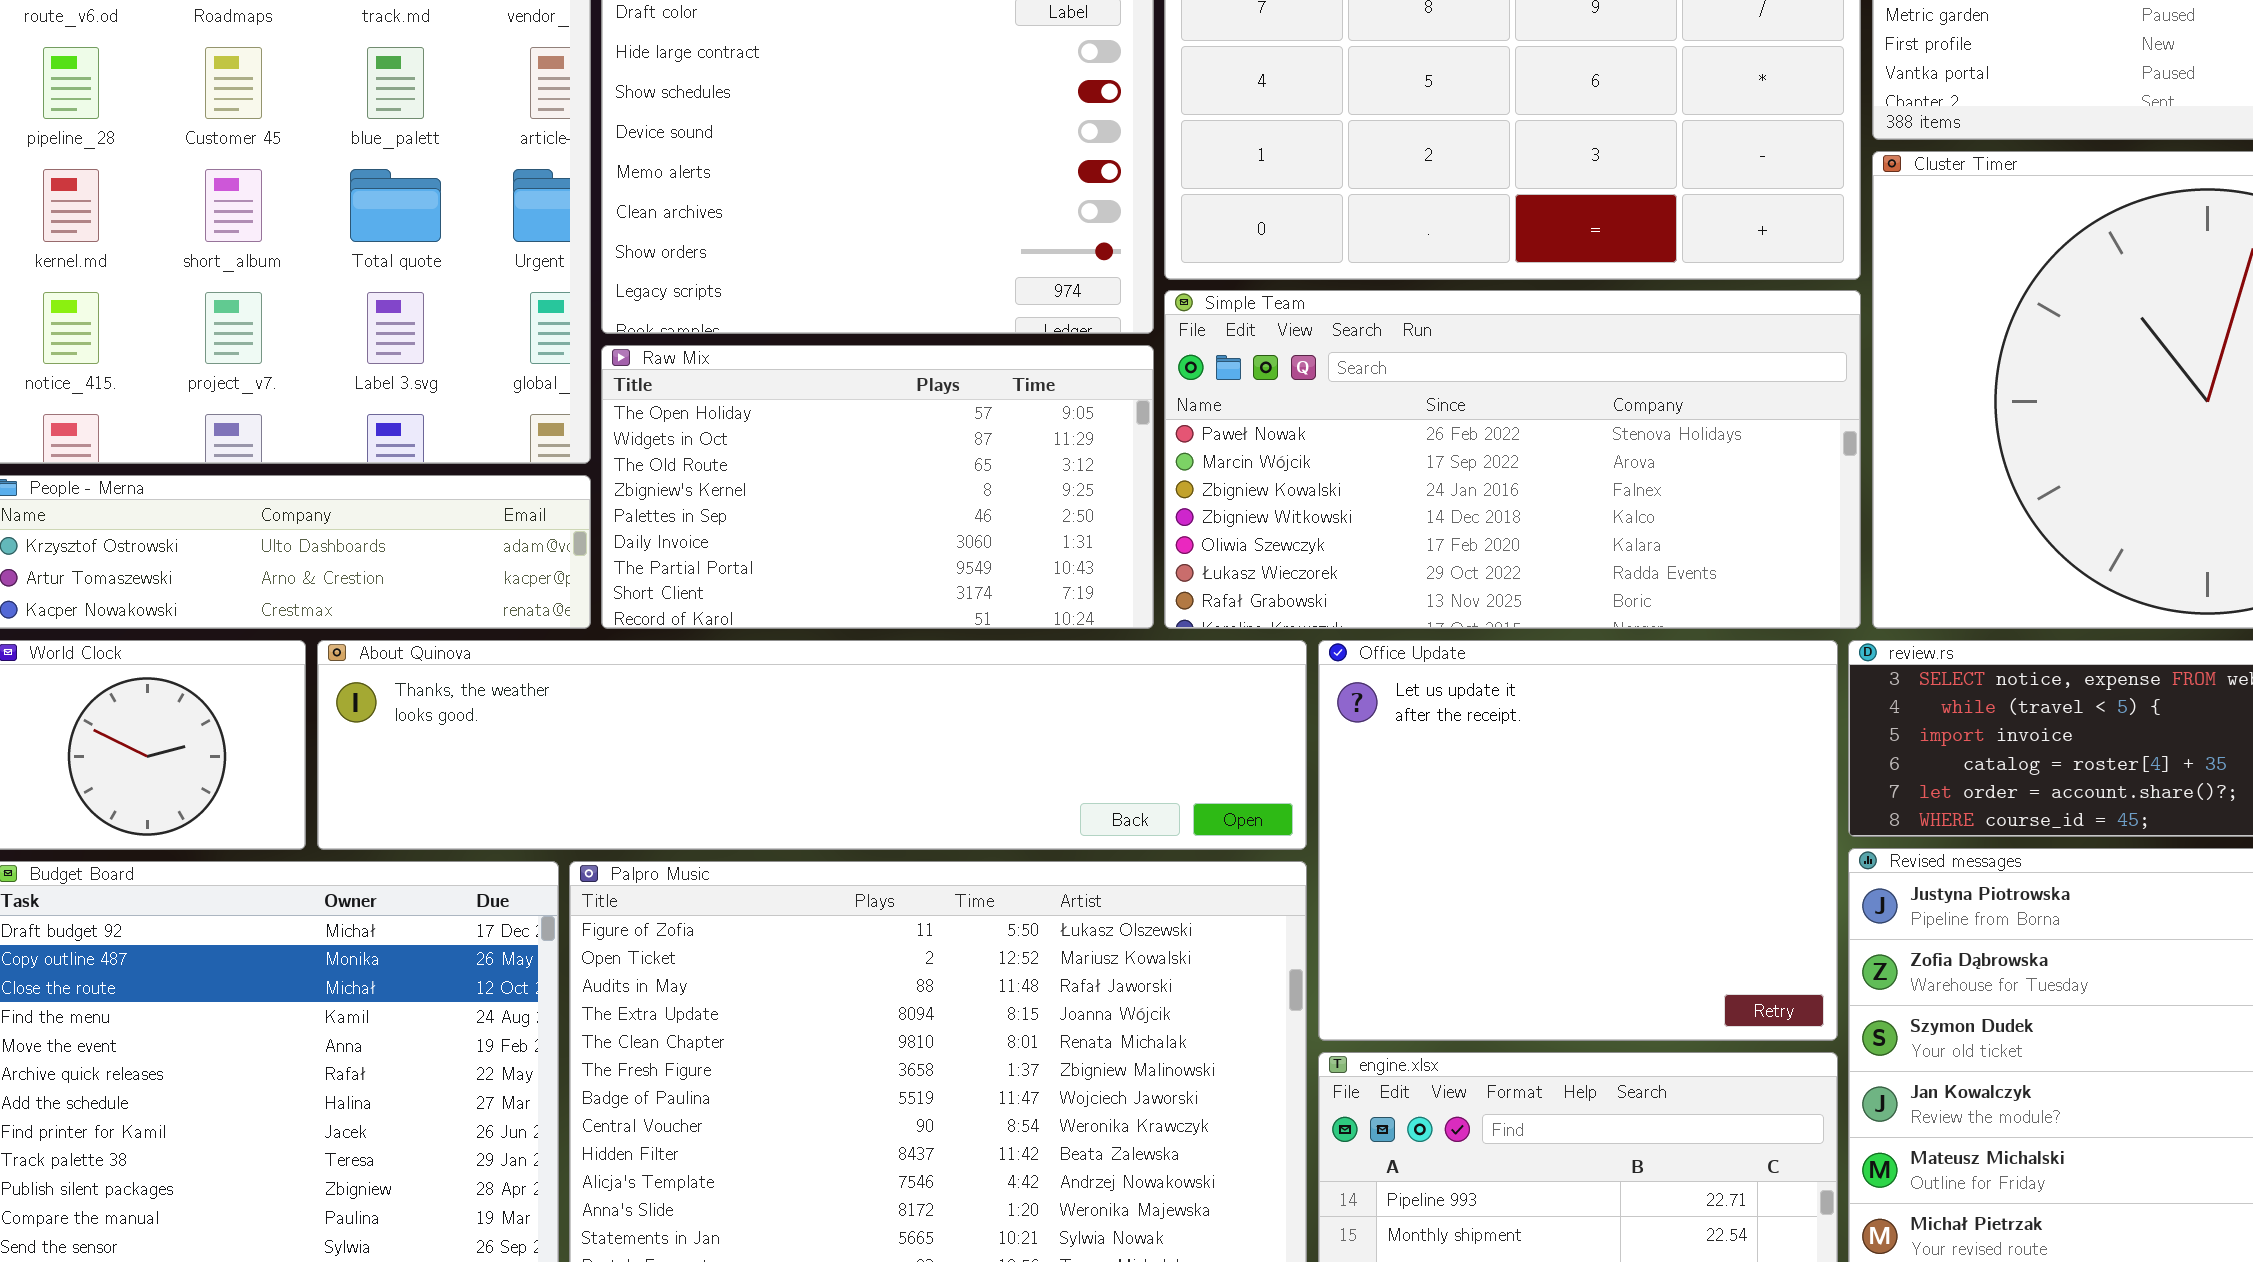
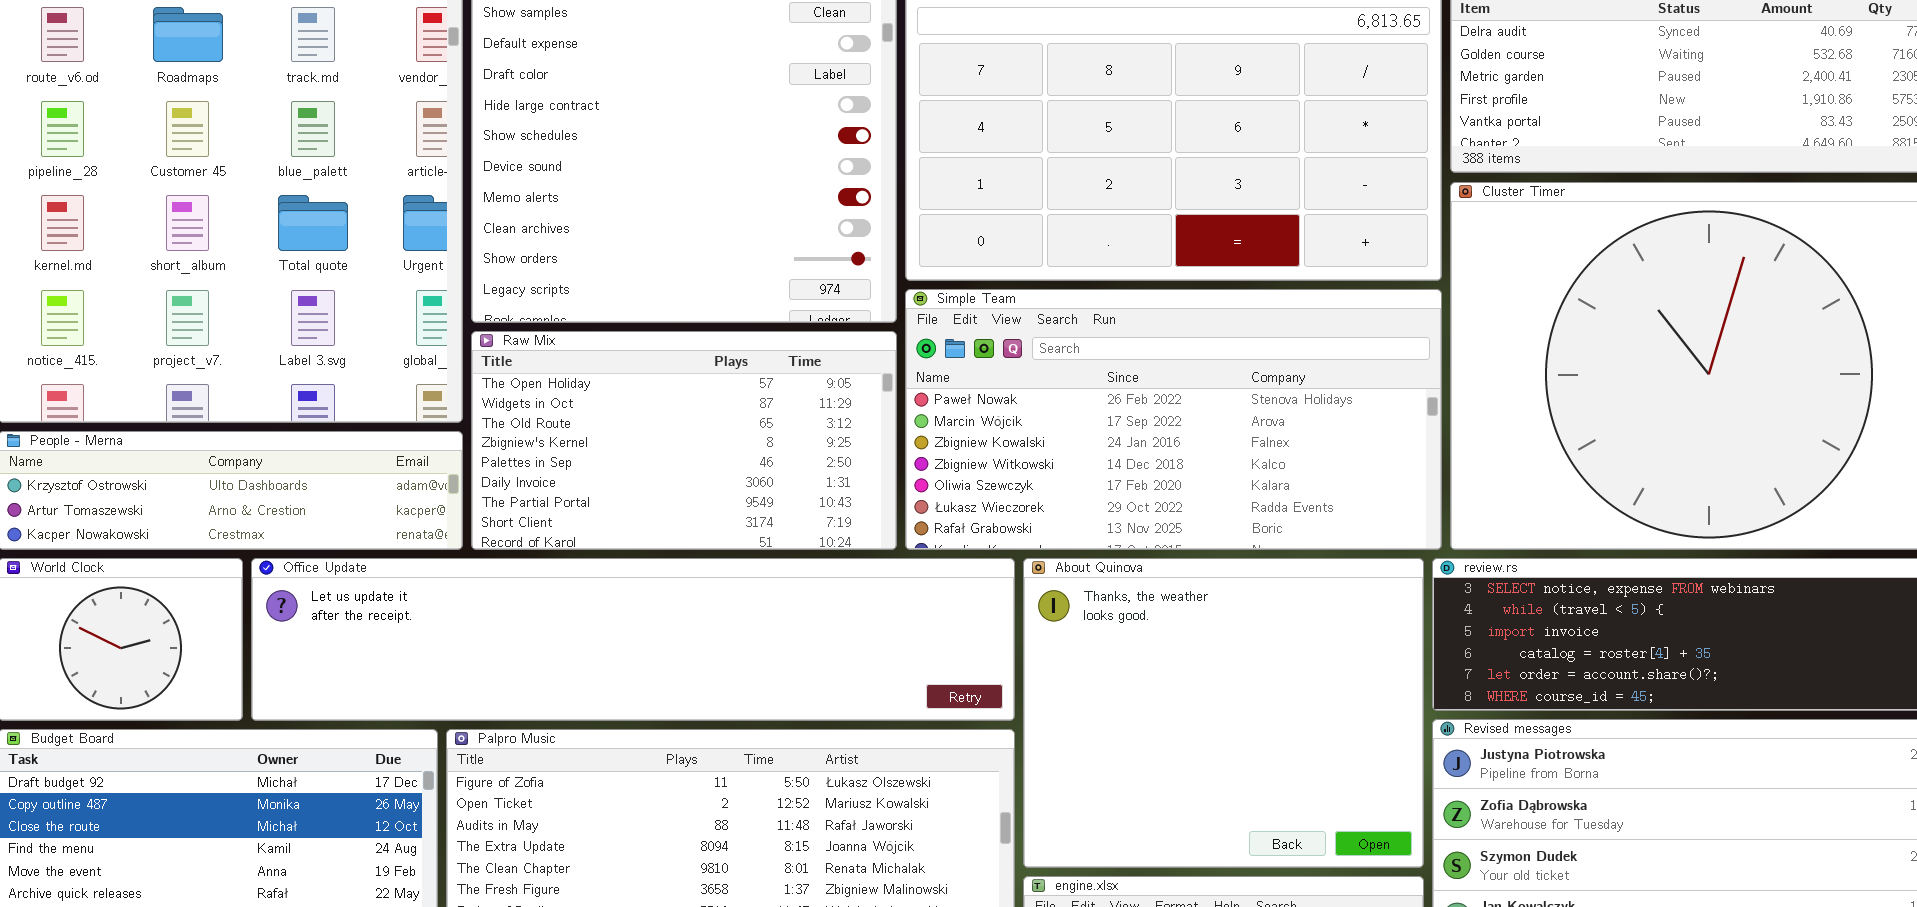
About Quinova: [317,640,1307,850] -> [1023,558,1424,868], moved, resized
Office Update: [1318,640,1838,1041] -> [251,558,1015,721], moved, resized

